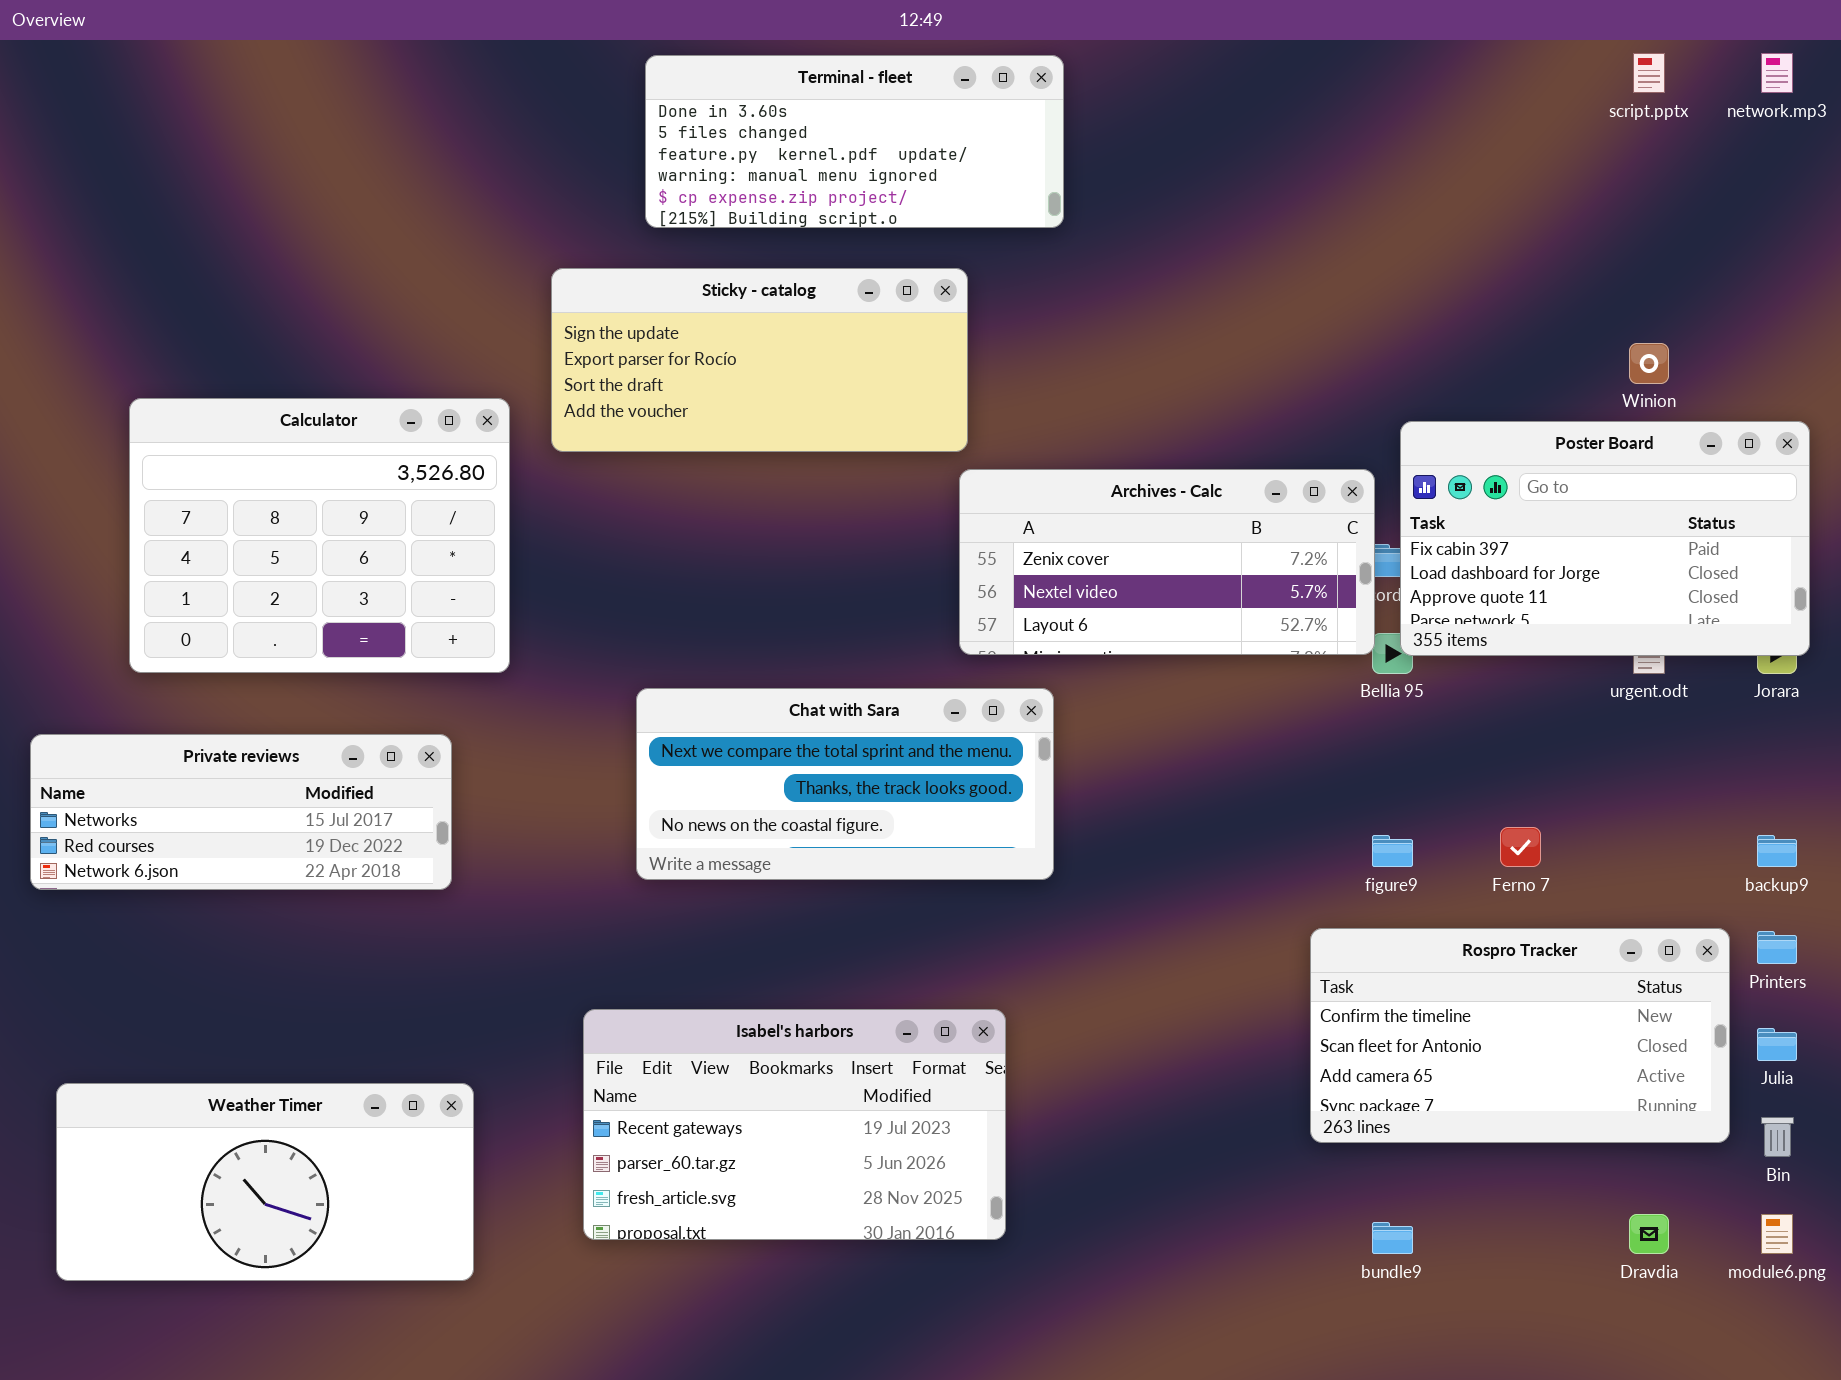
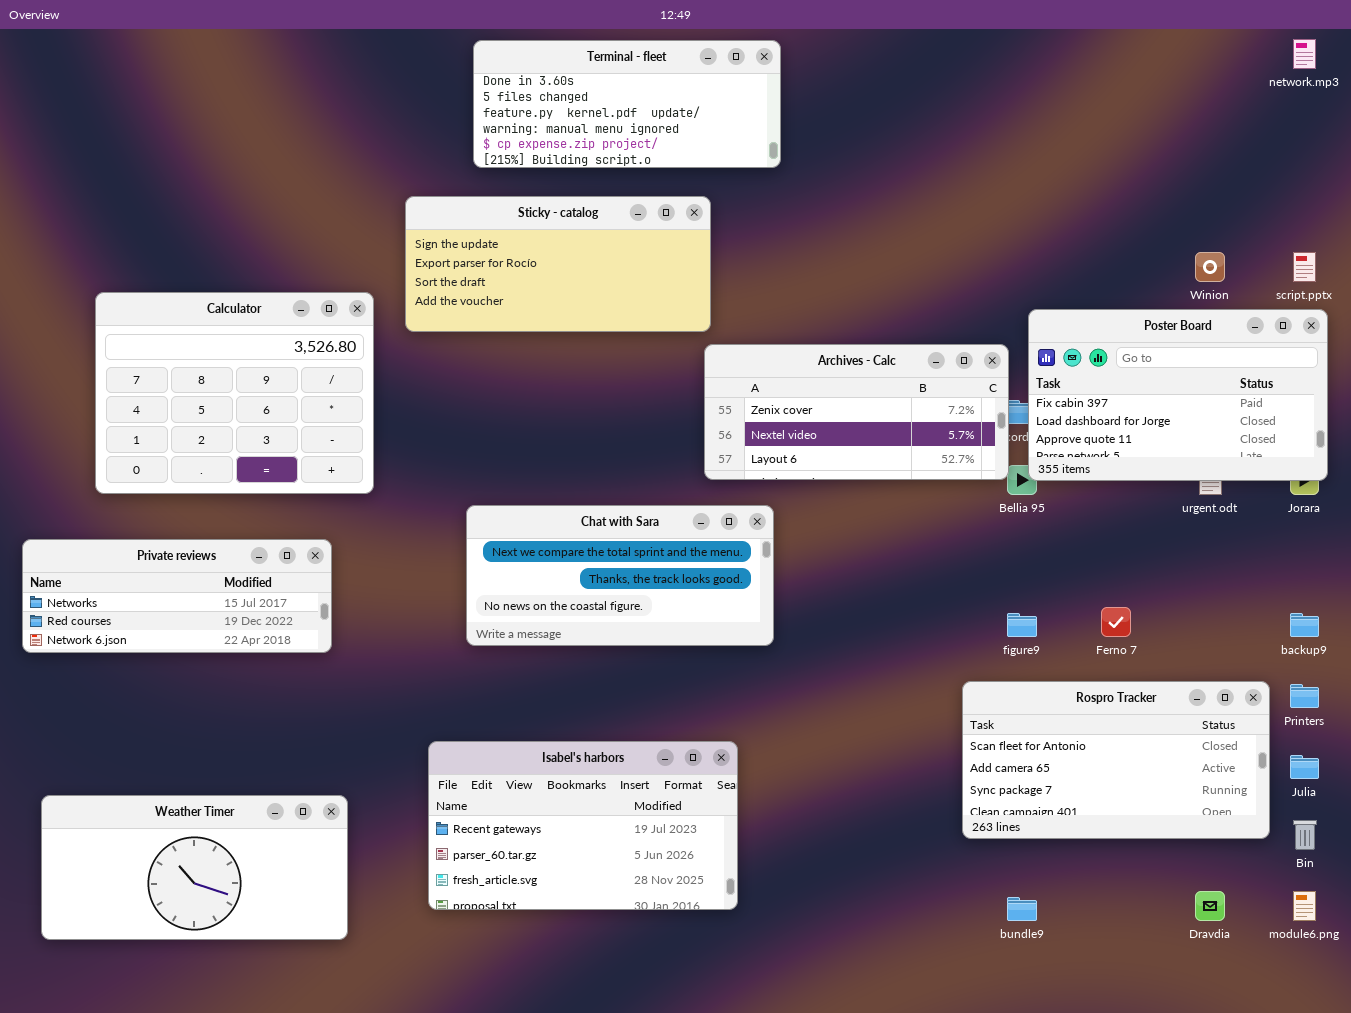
script.pptx: [1633,53,1665,93] -> [1293,252,1316,282], moved
Rospro Tracker: [1310,928,1730,1143] -> [962,681,1270,839], scrolled down 1 row

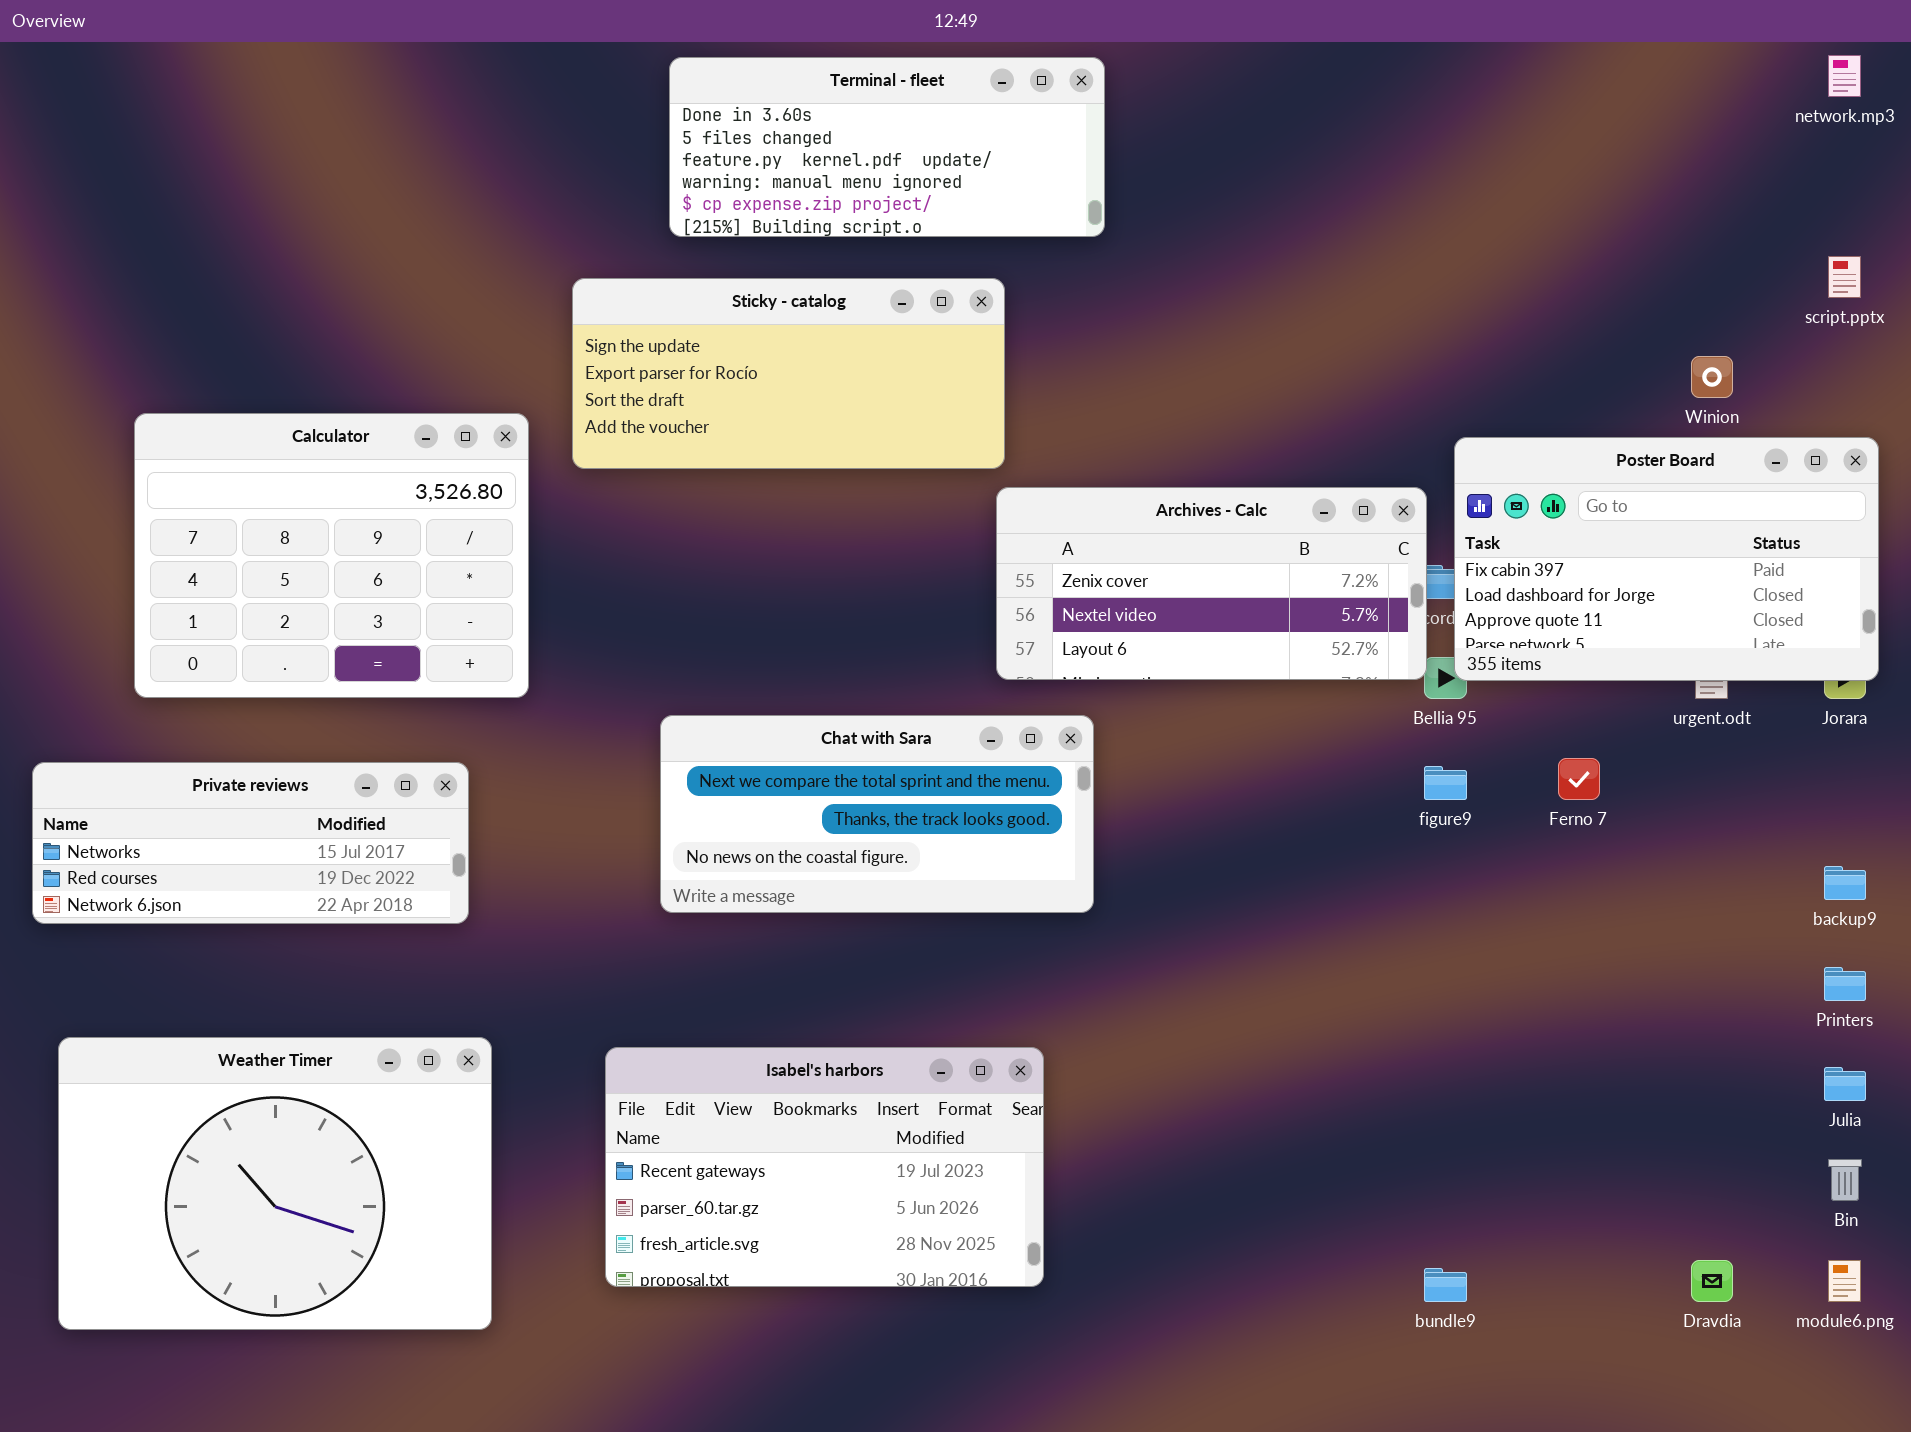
script.pptx: [1293,252,1316,282] -> [1828,256,1861,298], moved
Ferno 7: [1101,607,1131,637] -> [1558,758,1600,800], moved
figure9: [1007,613,1037,637] -> [1424,766,1467,800], moved
Rospro Tracker: [962,681,1270,839] -> none, closed
Weather Timer: [41,795,348,940] -> [58,1037,492,1330], resized

